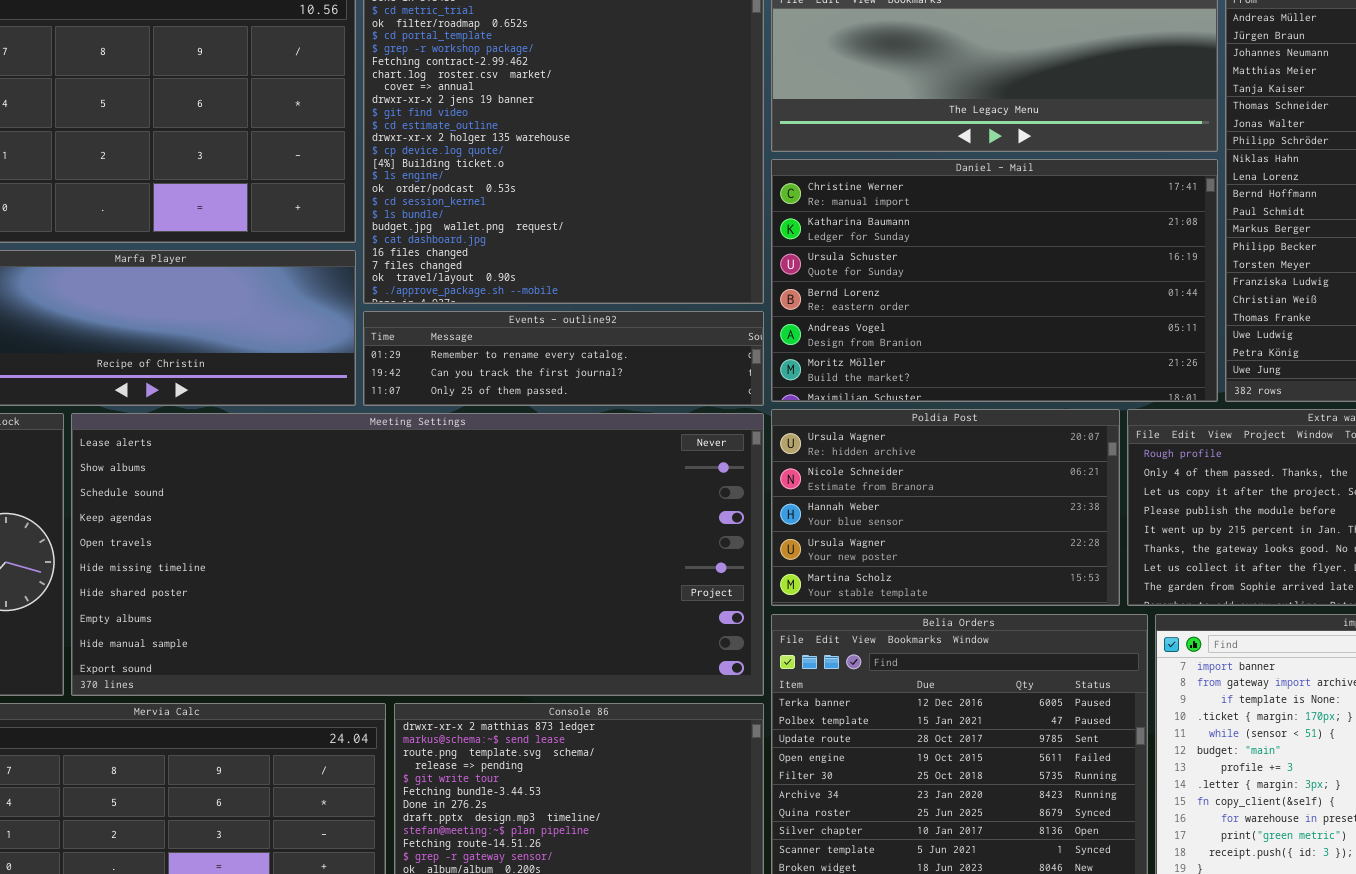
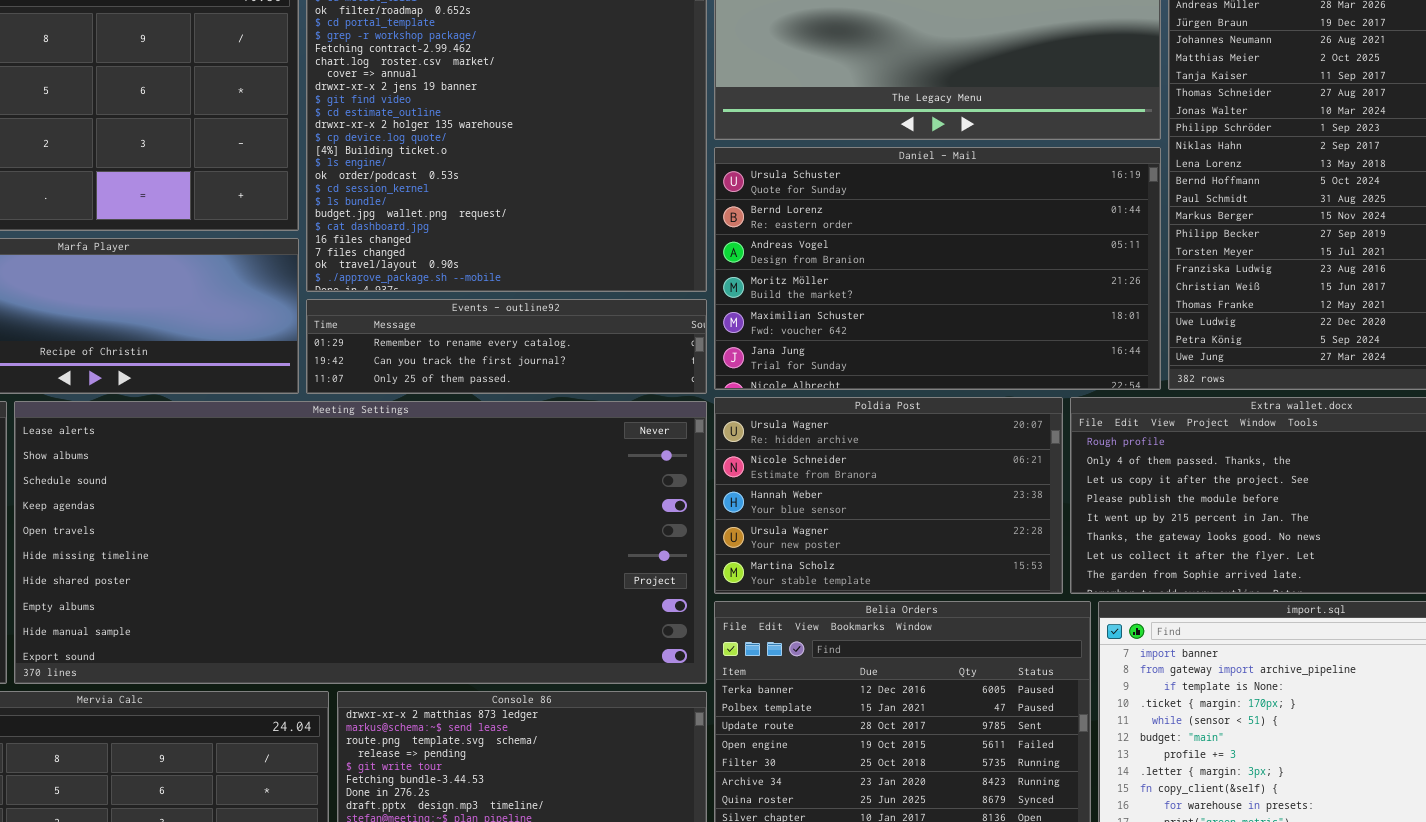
Daniel - Mail: [771,159,1218,402] -> [714,147,1161,390], scrolled down 2 rows

